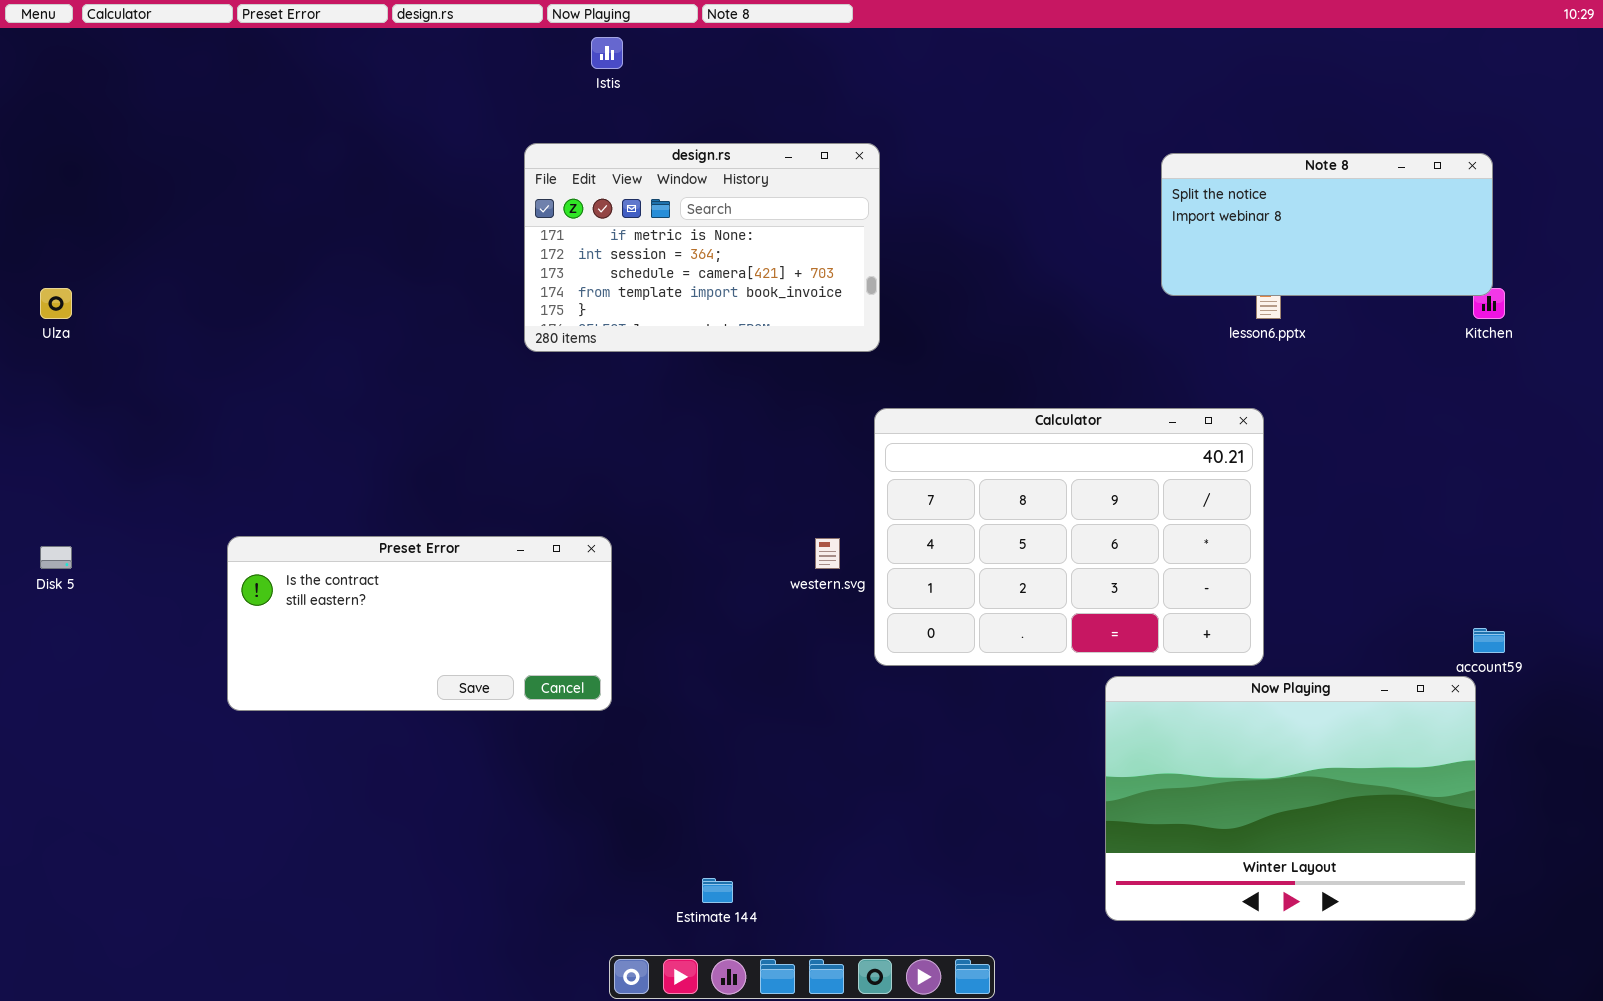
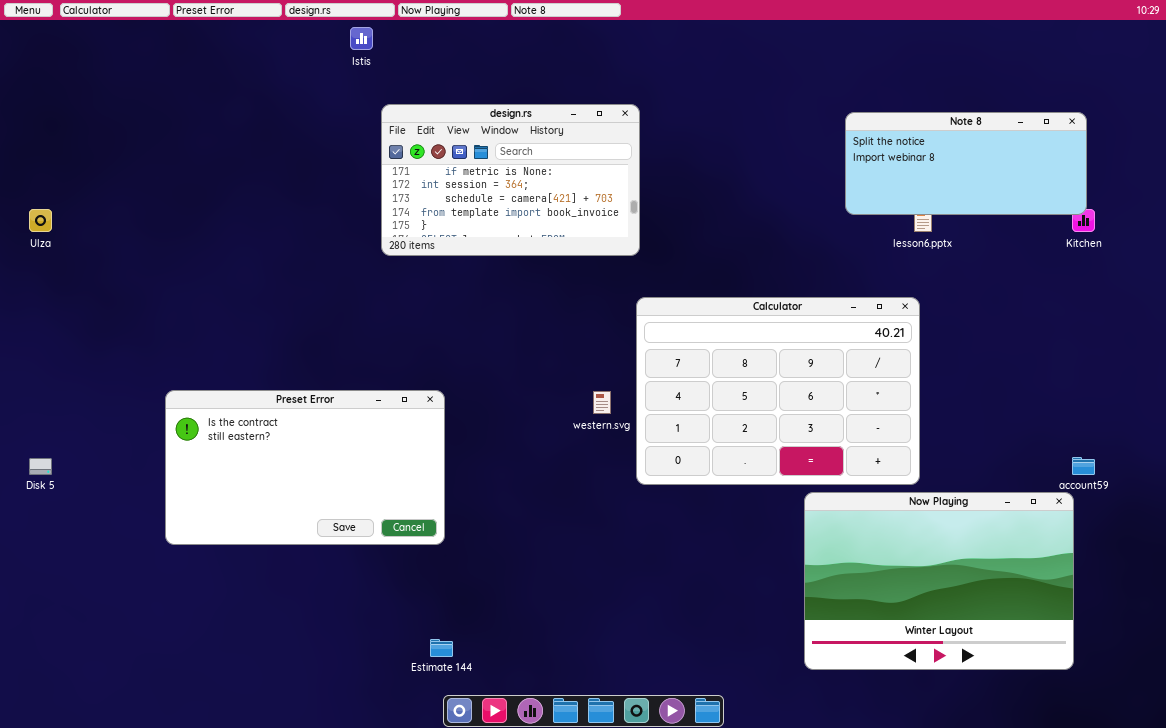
Istis: [591,37,623,69] -> [350,27,373,50], moved
Preset Error: [227,536,612,711] -> [165,390,445,545], resized
Disk 5: [40,546,72,569] -> [29,458,52,475], moved
Estimate 144: [702,878,733,903] -> [430,639,453,657], moved

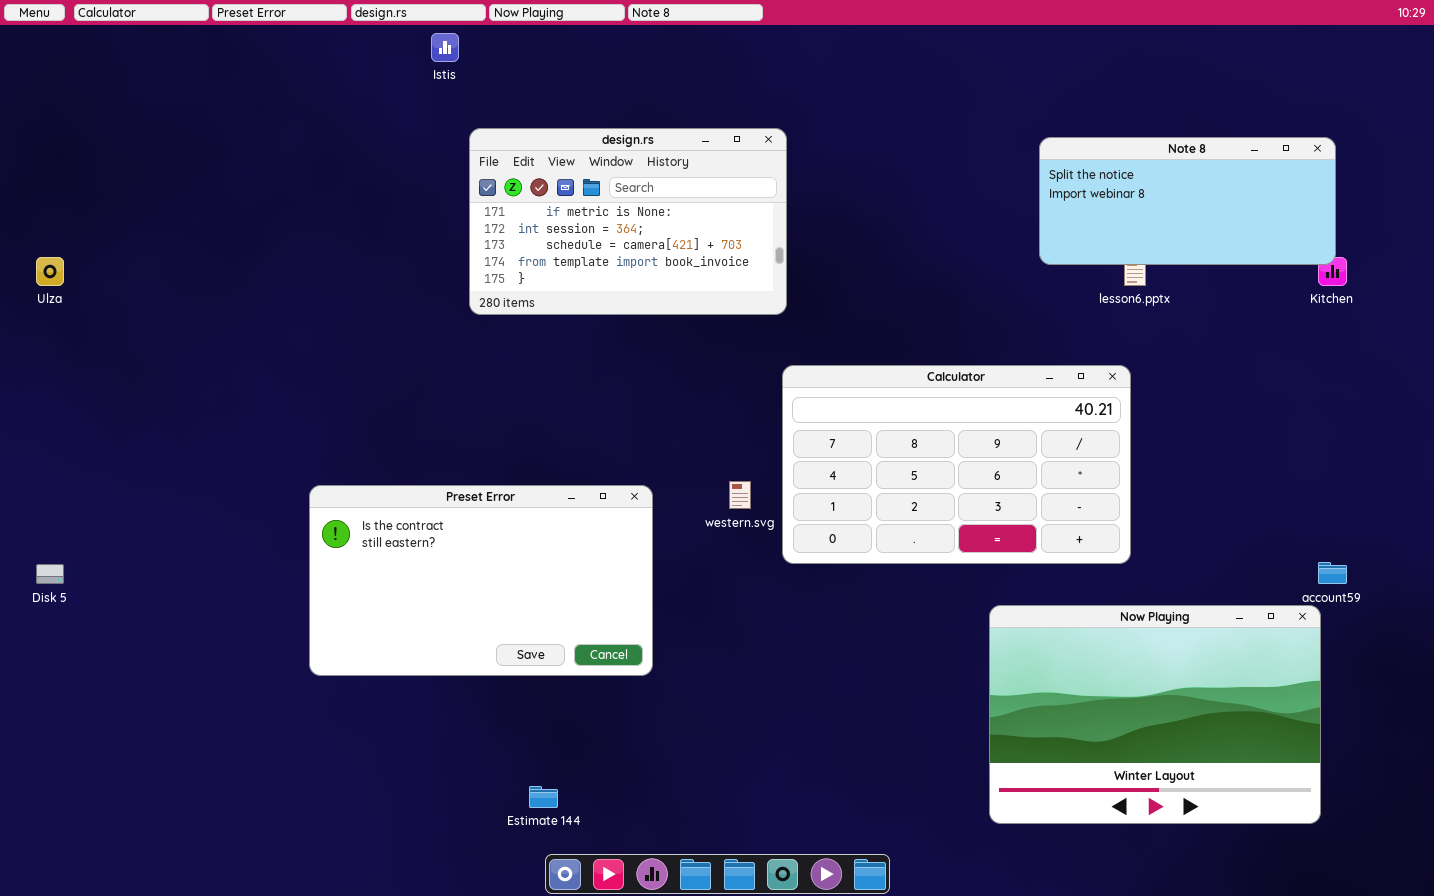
Calculator: [636,297,920,485] -> [782,365,1131,564], resized
Preset Error: [165,390,445,545] -> [309,485,653,676], moved

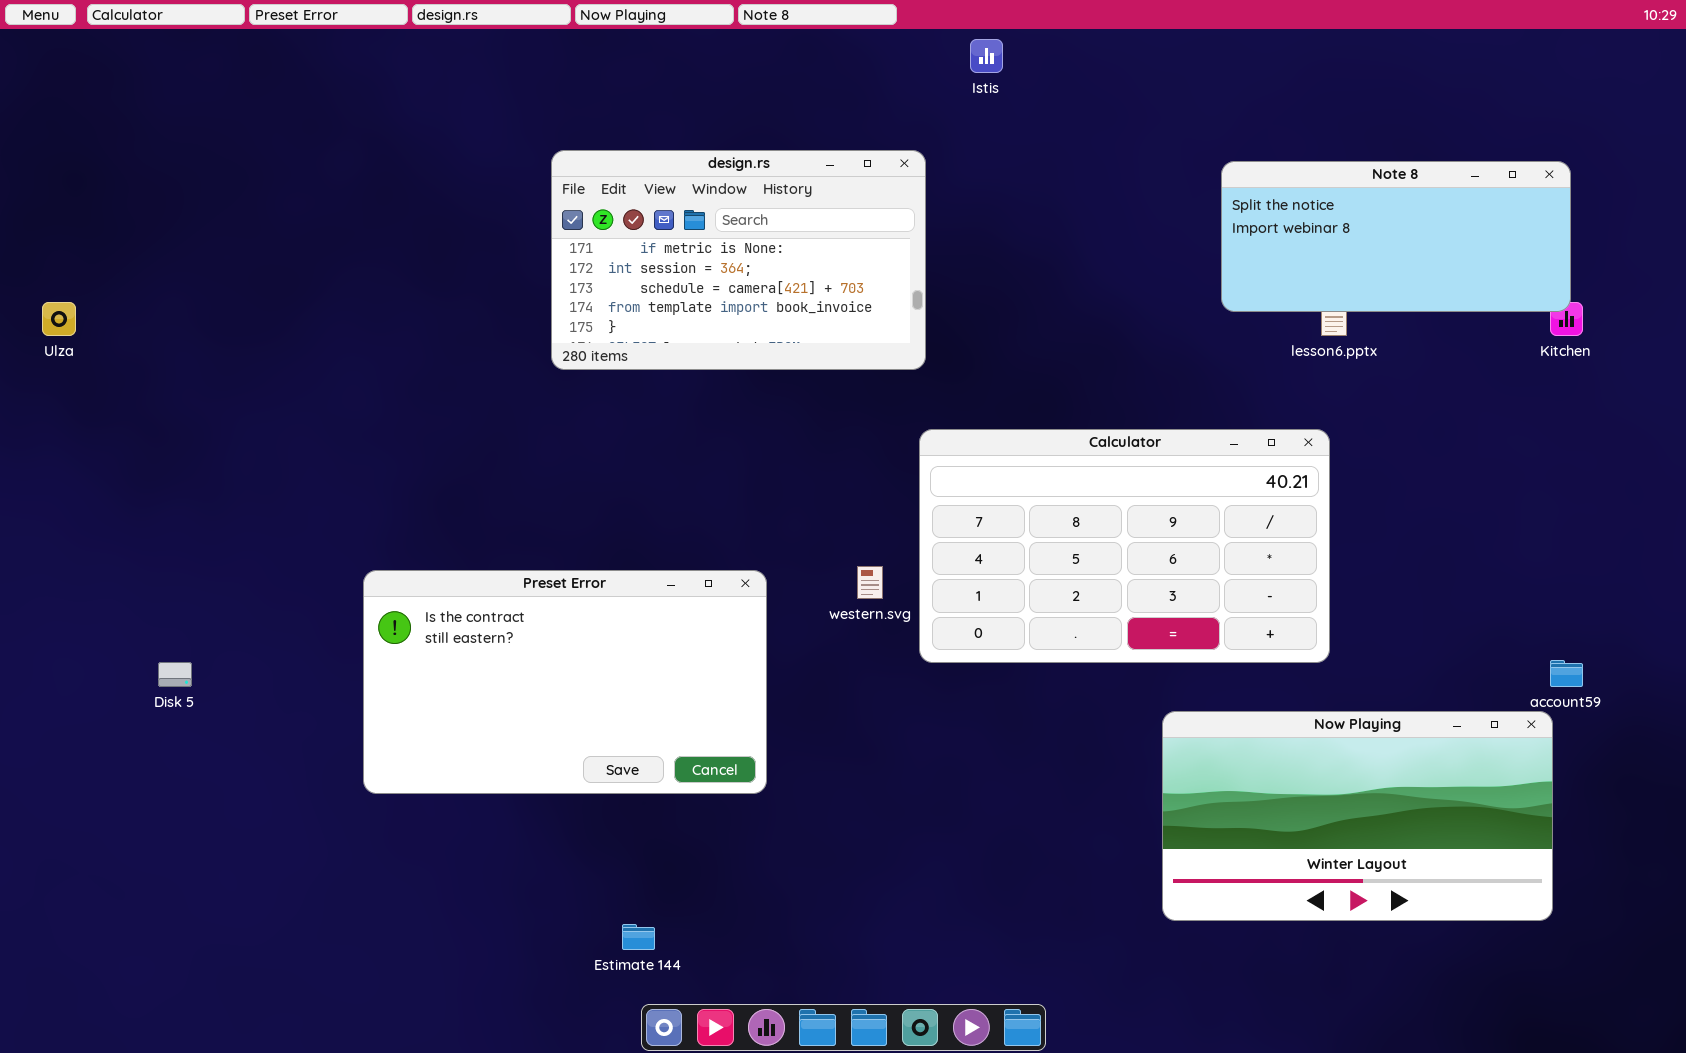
Istis: [431,33,459,62] -> [970,39,1003,73], moved
Disk 5: [36,564,64,584] -> [158,662,192,687], moved
Now Playing: [989,605,1321,824] -> [1162,711,1553,921], resized

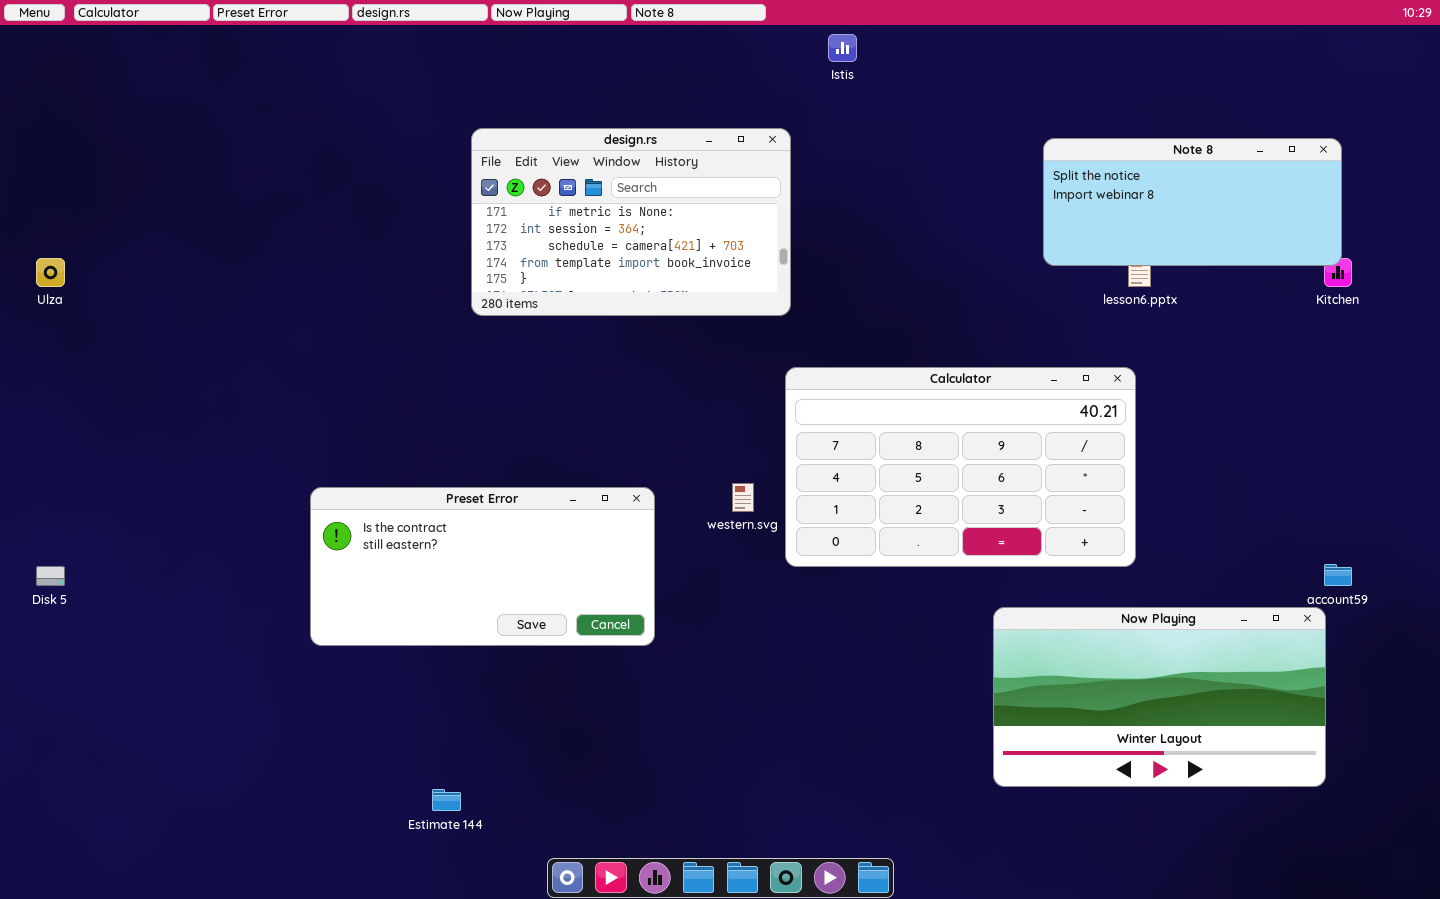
Preset Error: [363,570,767,794] -> [310,487,655,646], resized
Disk 5: [158,662,192,687] -> [36,566,65,586], moved
Estimate 144: [622,924,655,950] -> [432,789,461,811], moved

